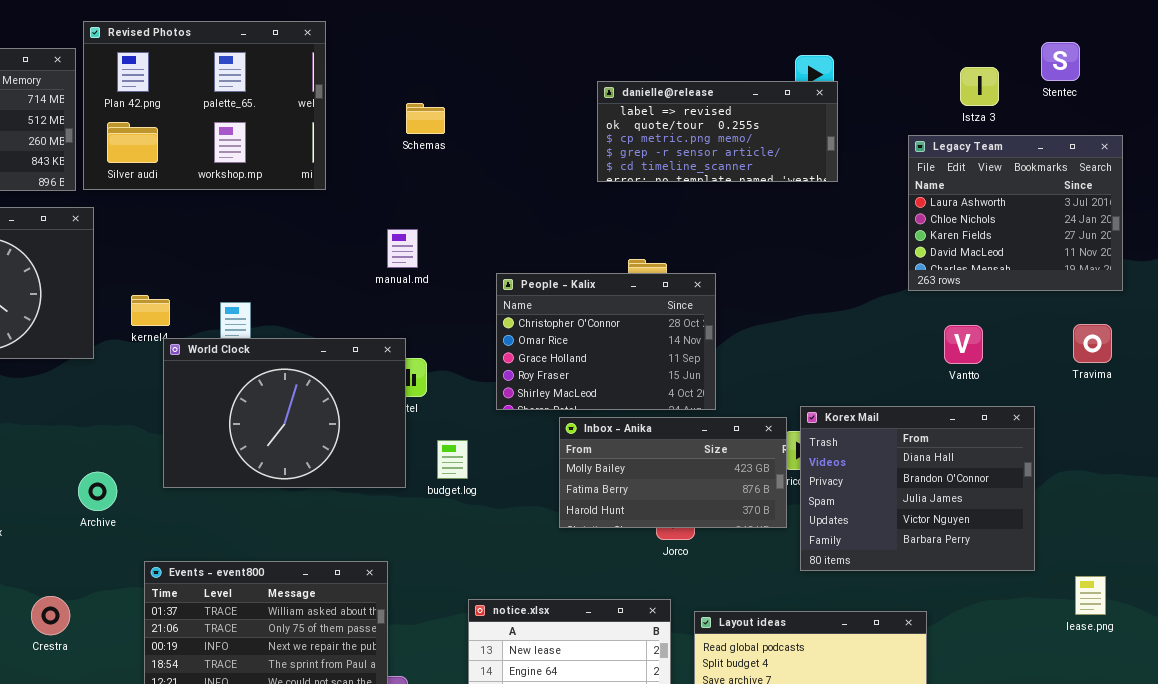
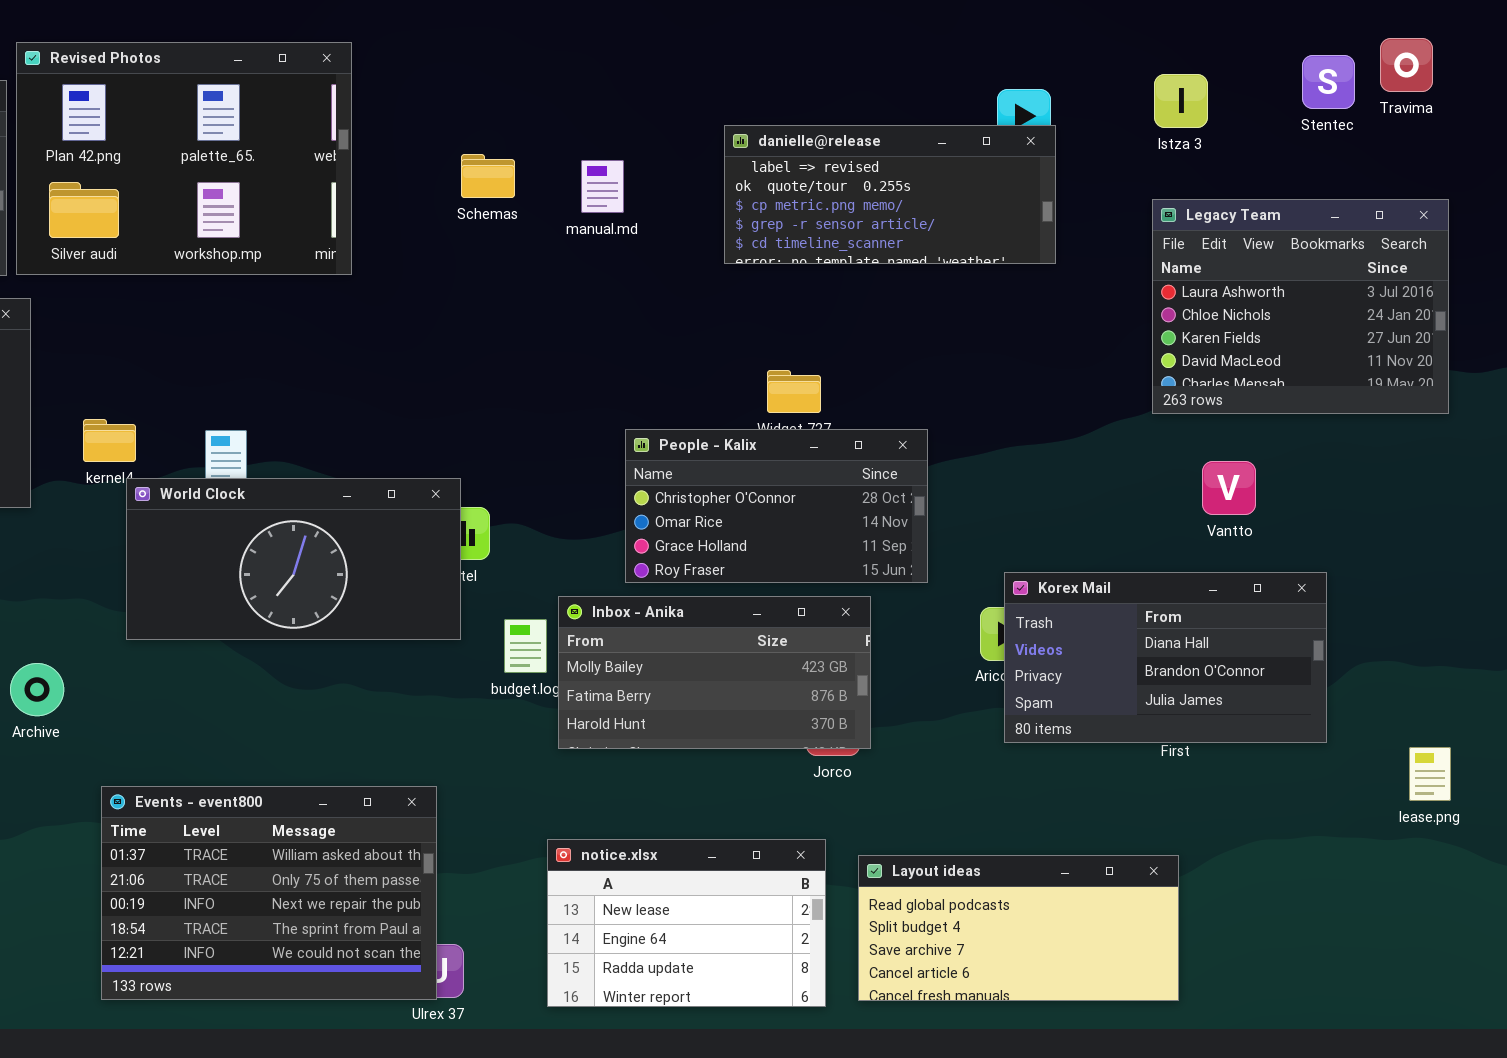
Stentec: [1041,42,1080,81] -> [1302,55,1355,109], moved
Istza 3: [960,67,999,106] -> [1154,74,1208,128], moved
manual.md: [387,229,418,268] -> [581,160,624,213], moved
People - Kalix: [496,273,716,410] -> [625,429,928,583], moved, resized
Travima: [1073,324,1112,363] -> [1380,38,1433,92], moved
World Clock: [163,338,406,488] -> [126,478,461,640], resized
Korex Mail: [800,406,1035,571] -> [1004,572,1327,743], resized
Inbox - Anika: [559,417,787,528] -> [558,596,871,749], moved
lease.png: [1075,576,1106,615] -> [1409,747,1451,801], moved

